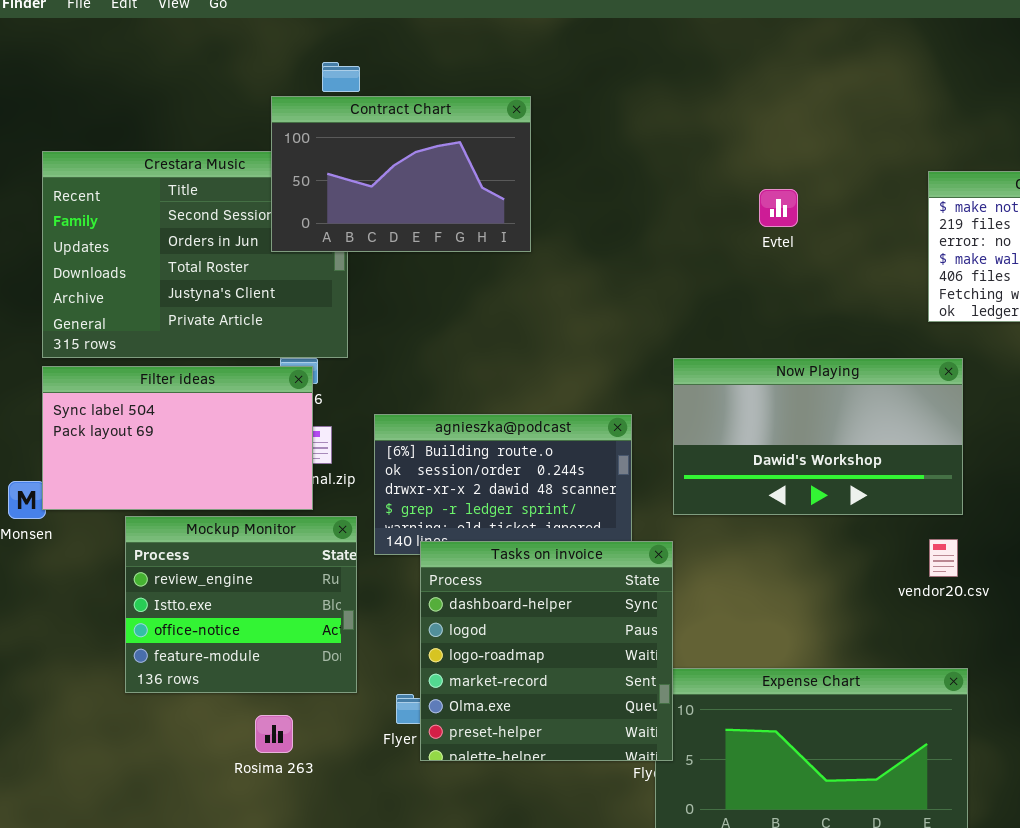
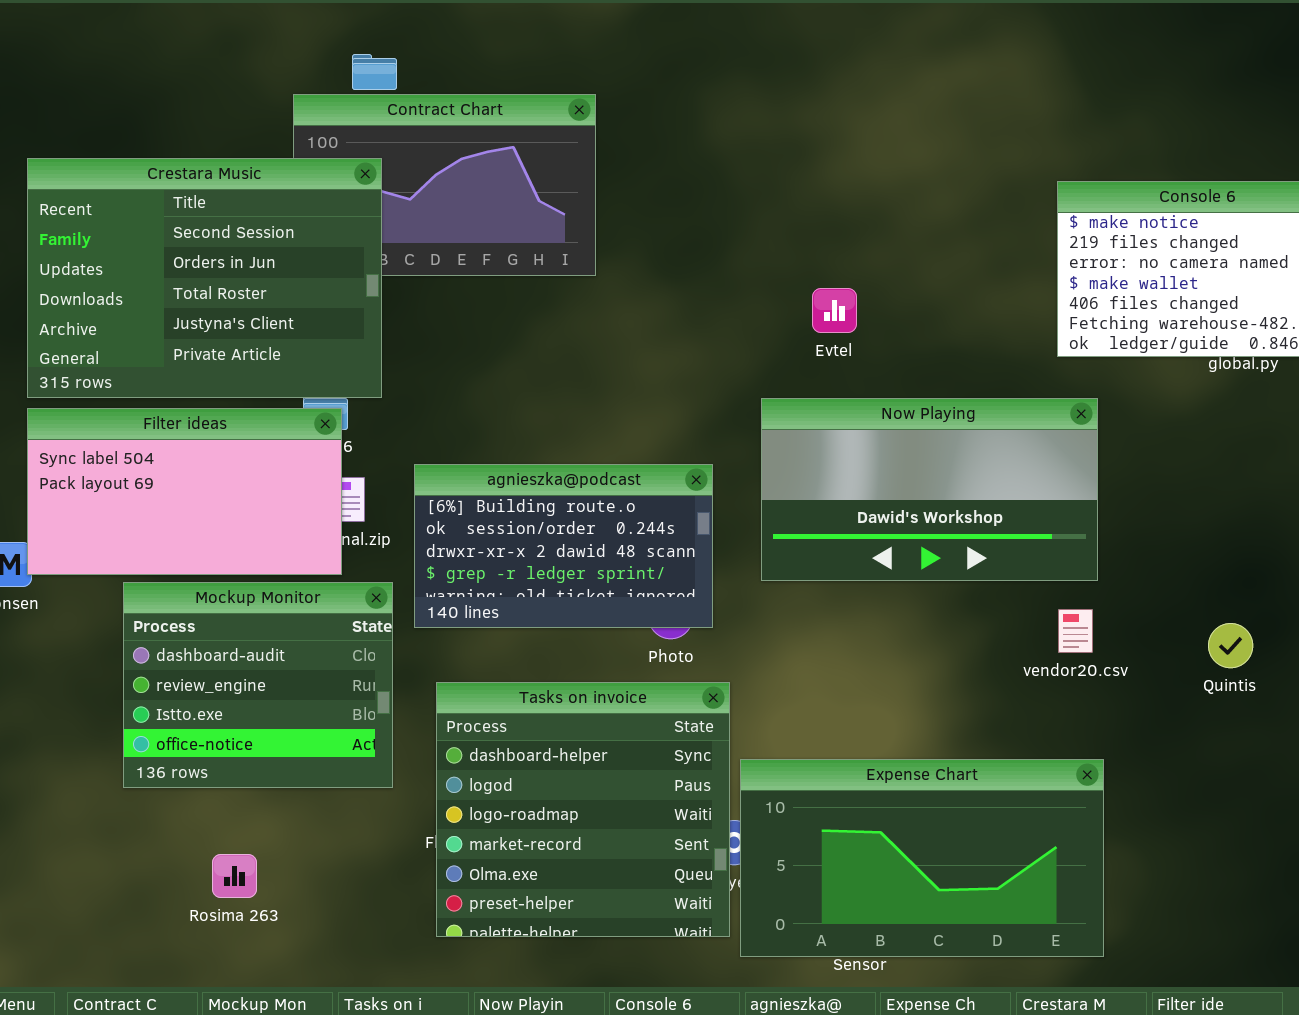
Crestara Music: [42,151,348,358] -> [27,158,382,398], raised
Evtel: [759,189,798,227] -> [812,288,857,333], moved
Mockup Monitor: [125,516,357,693] -> [123,582,393,788], scrolled up 1 row
Tasks on invoice: [420,541,673,761] -> [436,682,730,937], moved
Rosima 263: [255,715,293,753] -> [212,854,257,898], moved

